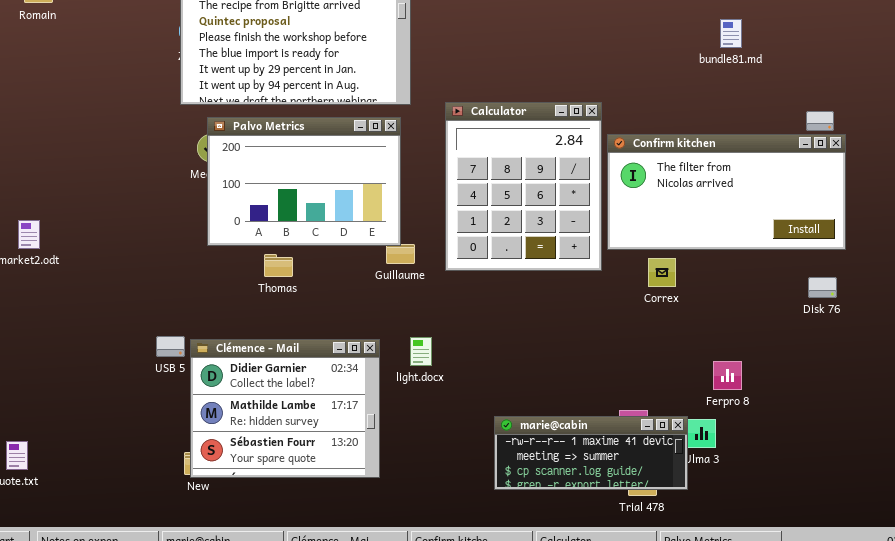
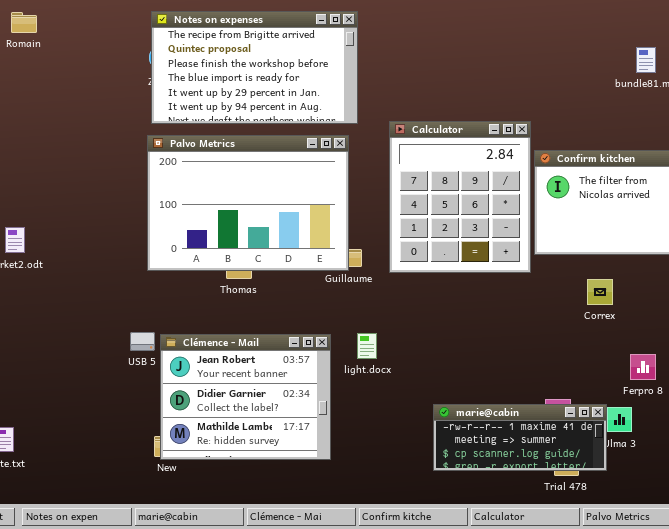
Palvo Metrics: [207,117,401,246] -> [147,135,349,271], resized
Correx: [648,258,676,287] -> [587,279,613,305], moved
Clémence - Mail: [190,339,380,478] -> [160,334,331,460], scrolled up 1 row

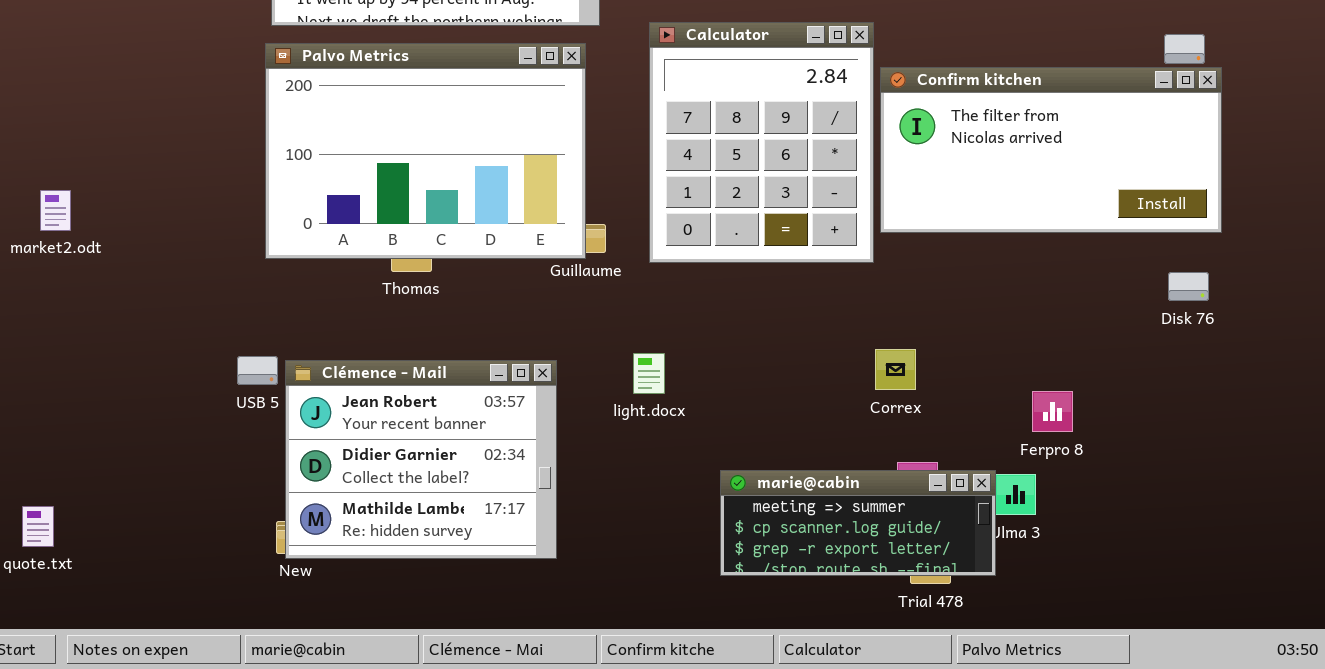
Correx: [587,279,613,305] -> [875,349,916,390], moved
light.docx: [357,333,377,359] -> [633,353,665,394], moved
marie@cabin: [433,404,607,471] -> [720,470,996,576], scrolled down 1 row

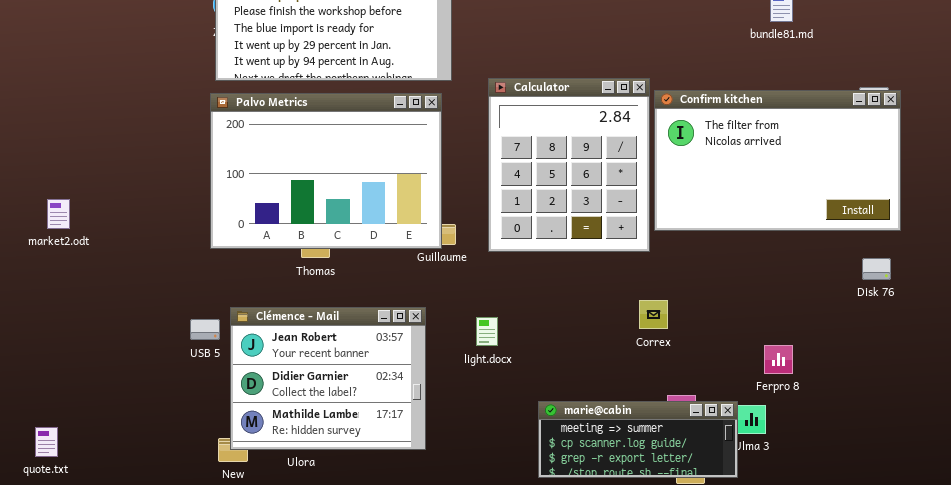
Confirm kitchen: [880,67,1222,233] -> [654,90,901,231], resized
Correx: [875,349,916,390] -> [639,300,668,329], moved
Clémence - Mail: [285,360,557,559] -> [230,307,426,450], moved

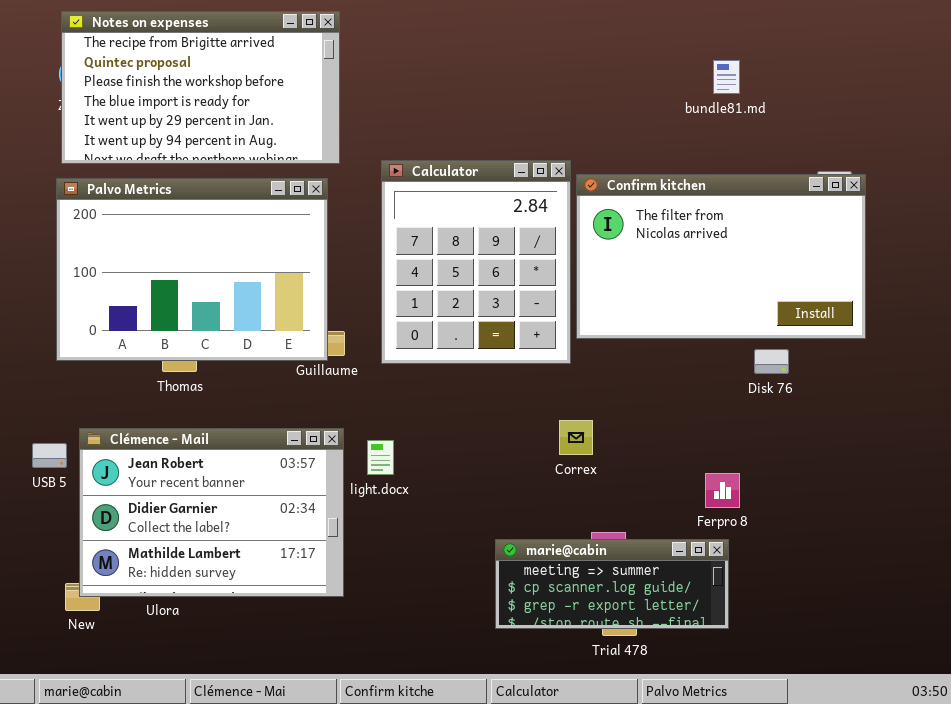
Disk 76: [862,258,891,280] -> [754,349,789,374], moved
Clémence - Mail: [230,307,426,450] -> [79,428,344,597], resized
marie@cabin: [538,401,738,478] -> [495,539,729,629], moved

